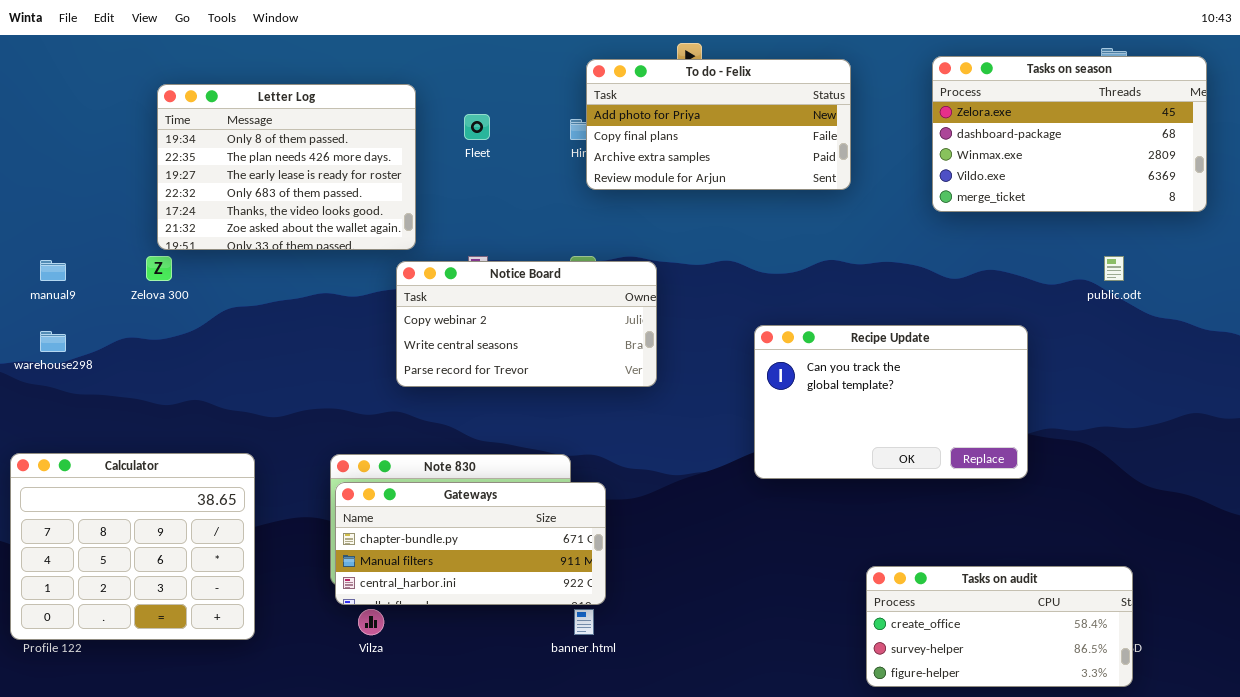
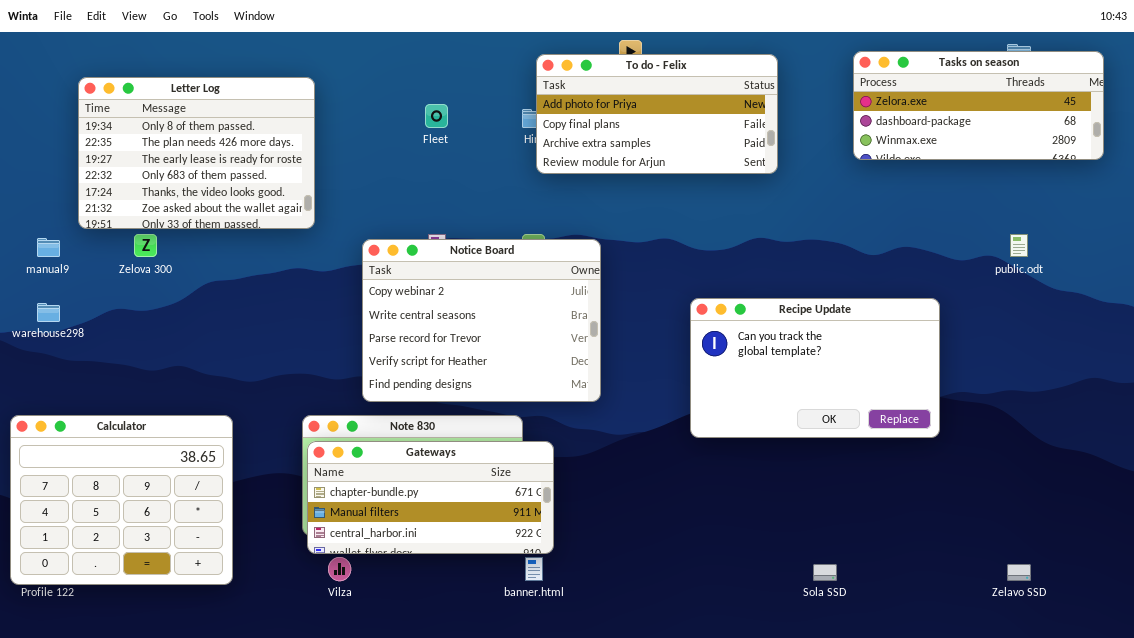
Tasks on season: [932,56,1207,212] -> [853,51,1104,160], resized
Letter Log: [157,84,416,250] -> [78,77,315,229], moved
Notice Board: [396,261,657,387] -> [362,239,601,402], resized
Tasks on audit: [866,566,1133,687] -> none, closed

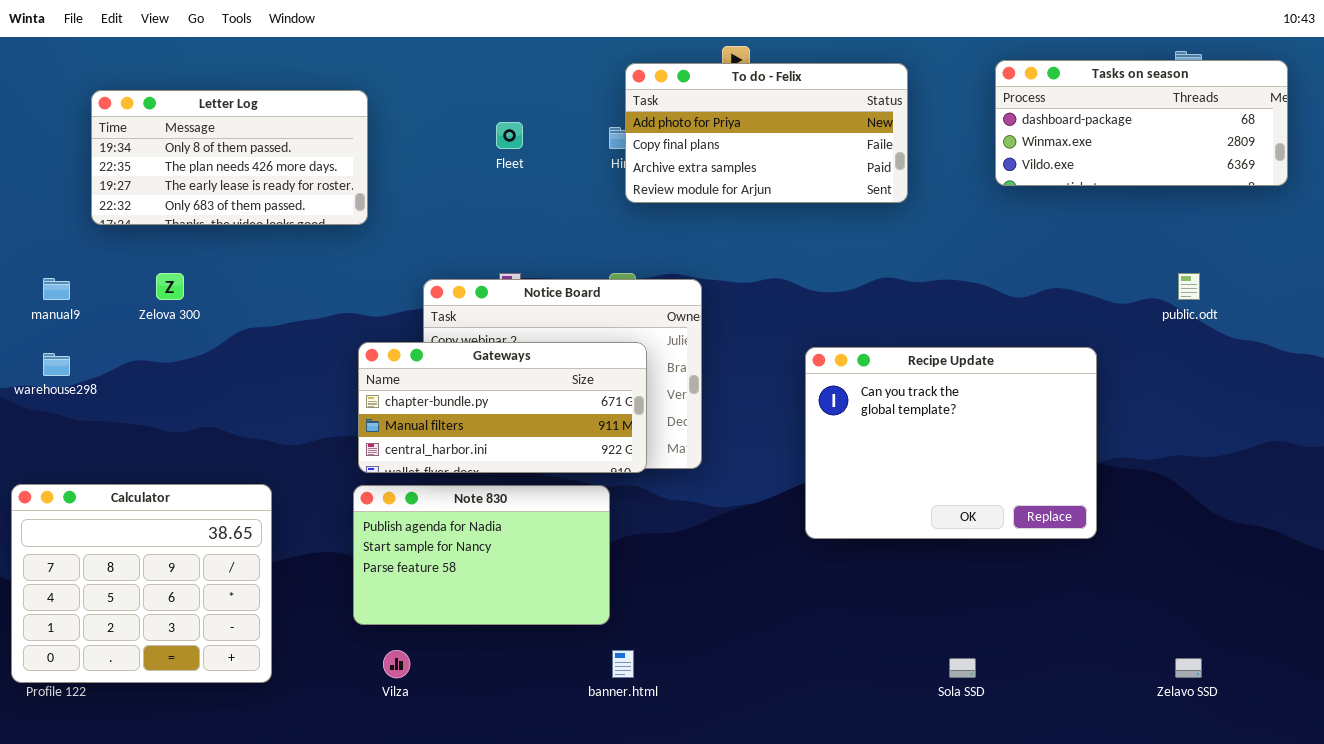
Tasks on season: [853,51,1104,160] -> [995,60,1288,186], scrolled down 1 row
Letter Log: [78,77,315,229] -> [91,90,368,225], resized
Recipe Update: [690,298,940,438] -> [805,347,1097,539], resized
Gateways: [307,441,554,554] -> [358,342,647,473], moved

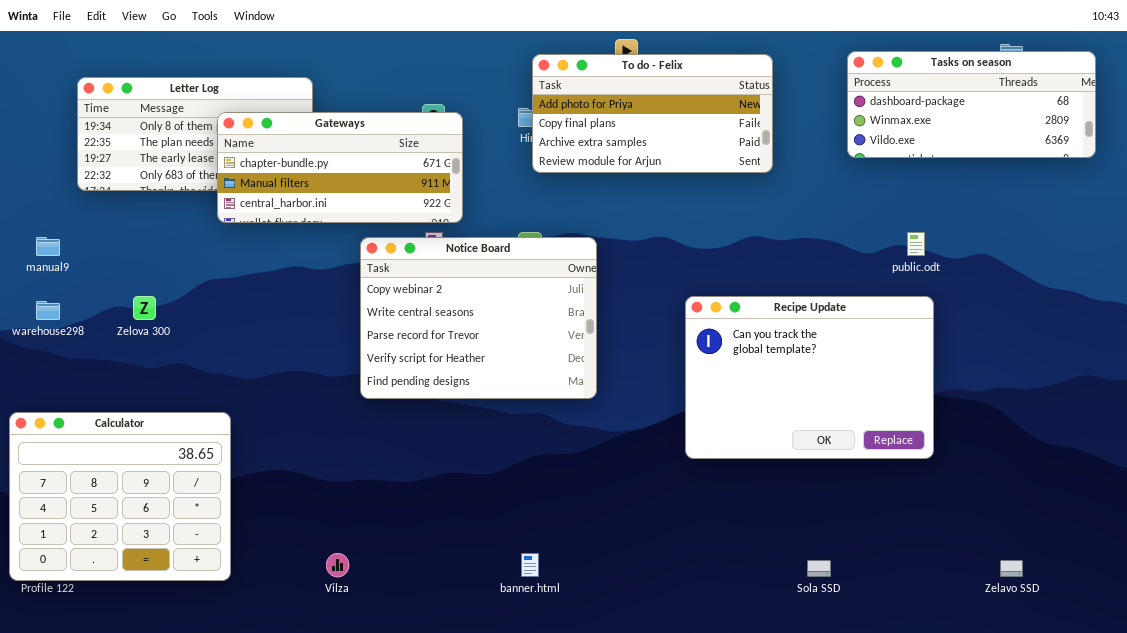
Zelova 300: [156,273,184,300] -> [133,296,156,320], moved
public.odt: [1178,273,1200,300] -> [907,232,925,256], moved
Gateways: [358,342,647,473] -> [217,112,463,223], moved
Note 830: [353,485,610,625] -> none, closed

